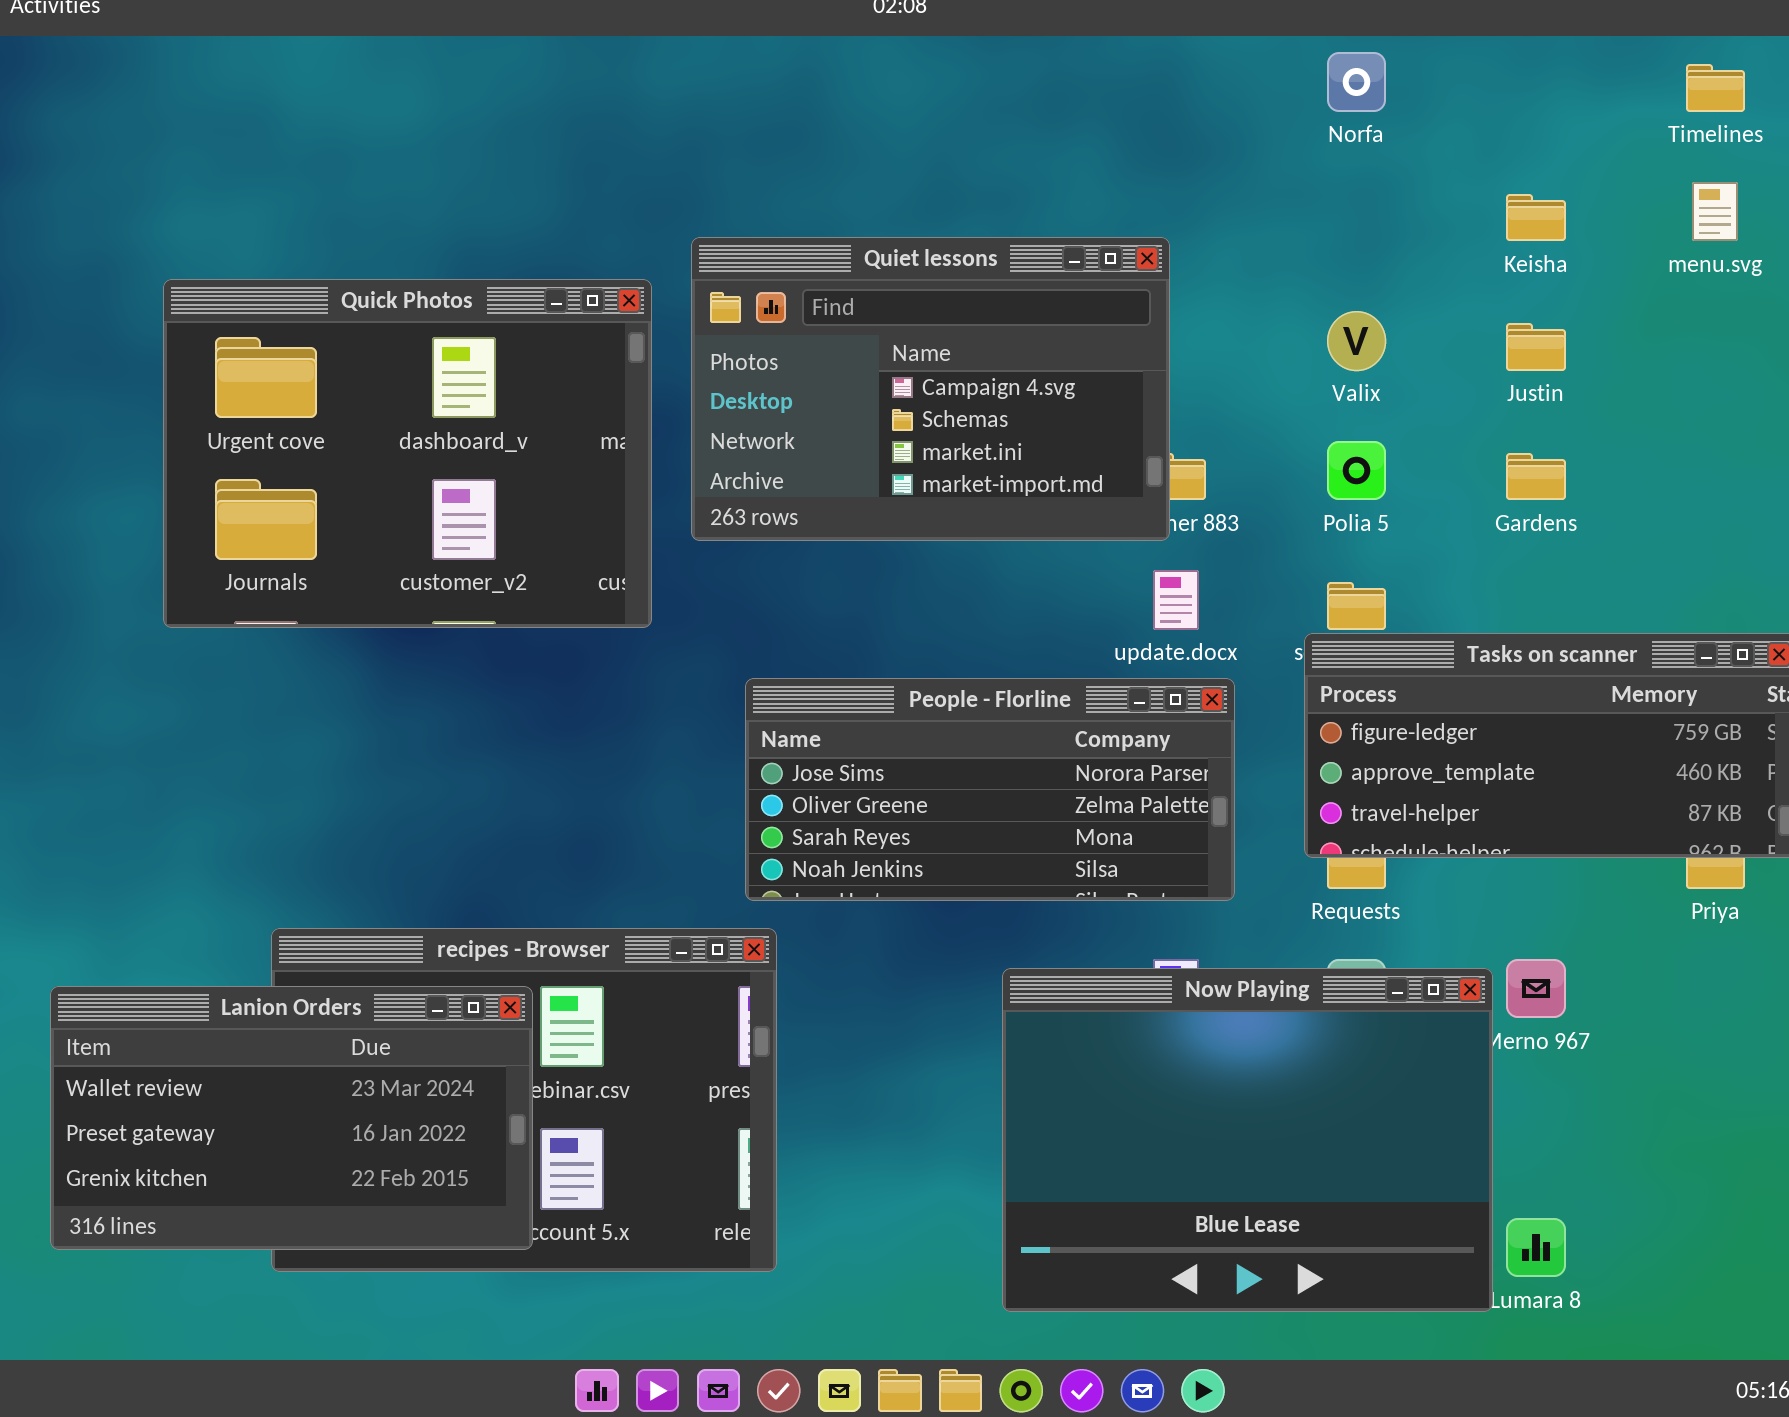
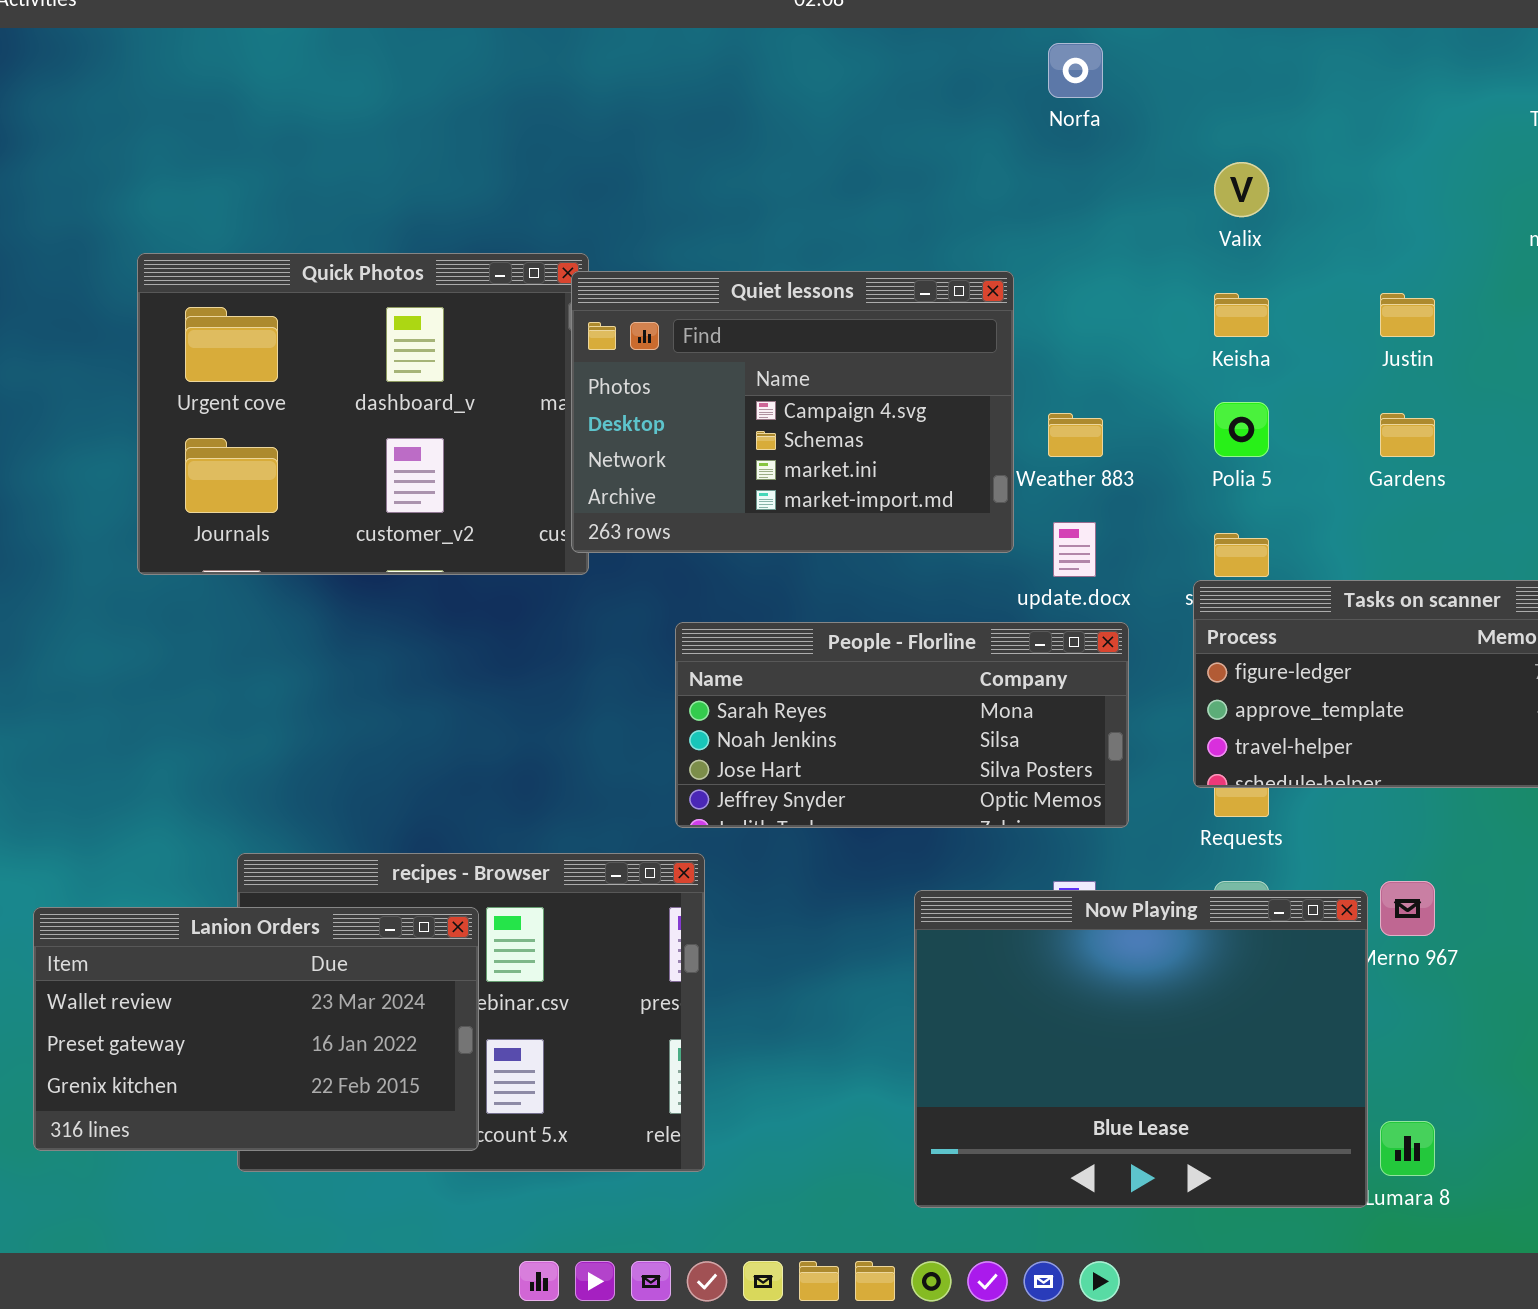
Norfa: [1327,52,1386,112] -> [1048,43,1103,98], moved
Keisha: [1506,194,1566,241] -> [1214,293,1269,337], moved
Quiet lessons: [691,237,1170,541] -> [571,271,1014,553], moved
Valix: [1327,311,1386,371] -> [1214,162,1269,217], moved
People - Florline: [745,678,1235,901] -> [675,622,1129,828], scrolled down 2 rows

